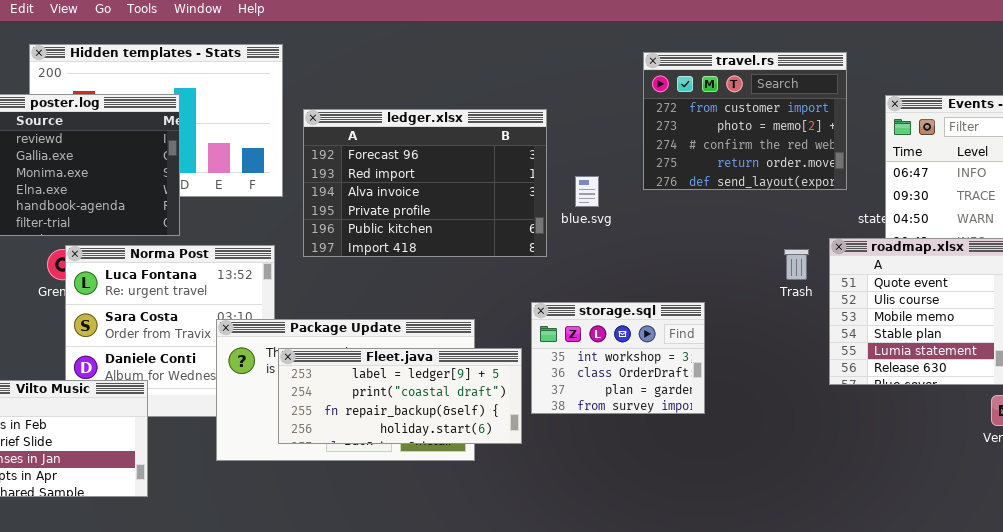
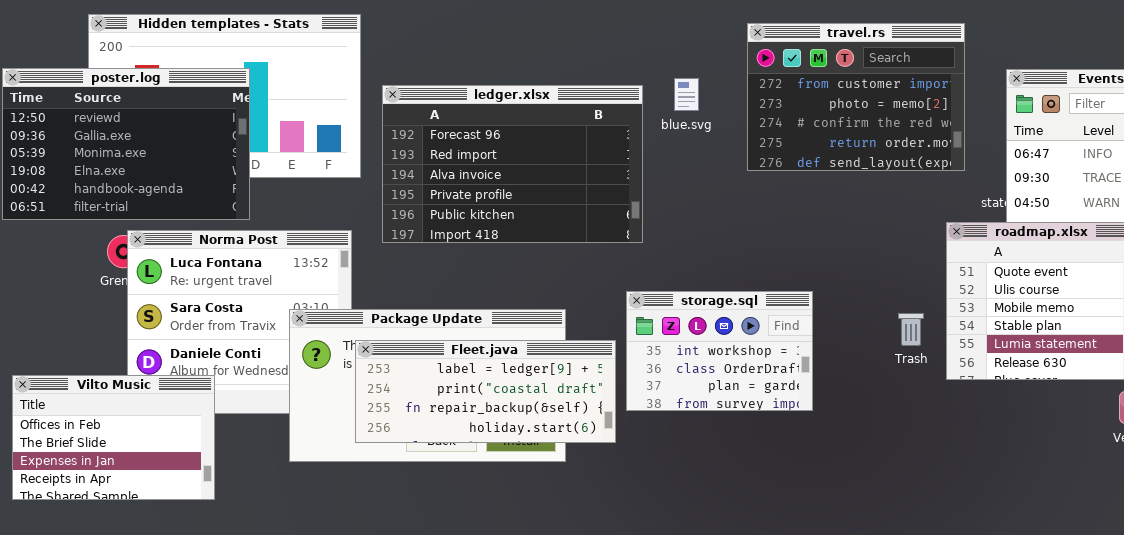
blue.svg: [575,176,599,207] -> [674,78,699,111], moved
Trash: [784,249,809,280] -> [898,313,924,346], moved

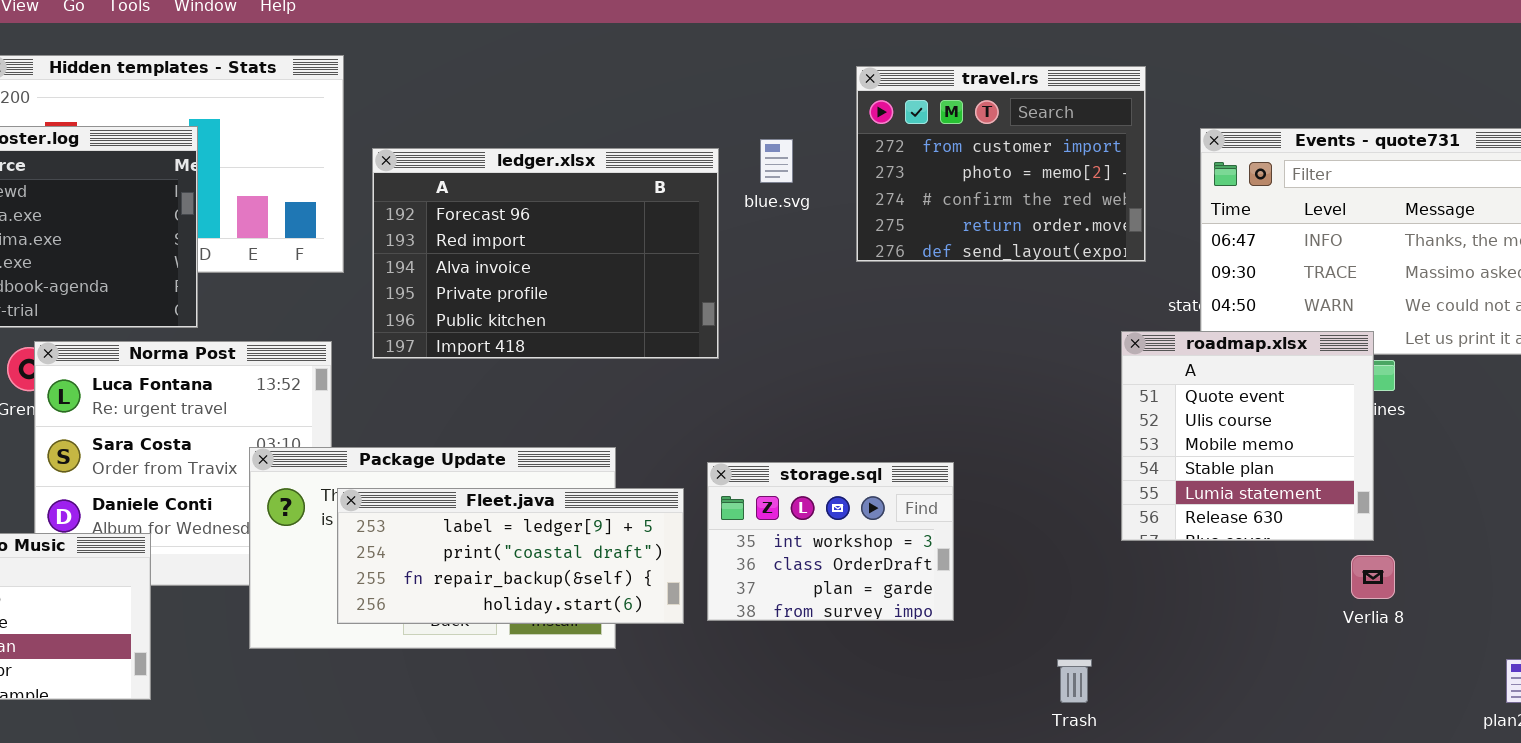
storage.sql: [626,291,813,411] -> [707,462,954,621], moved
Trash: [898,313,924,346] -> [1057,659,1092,703], moved

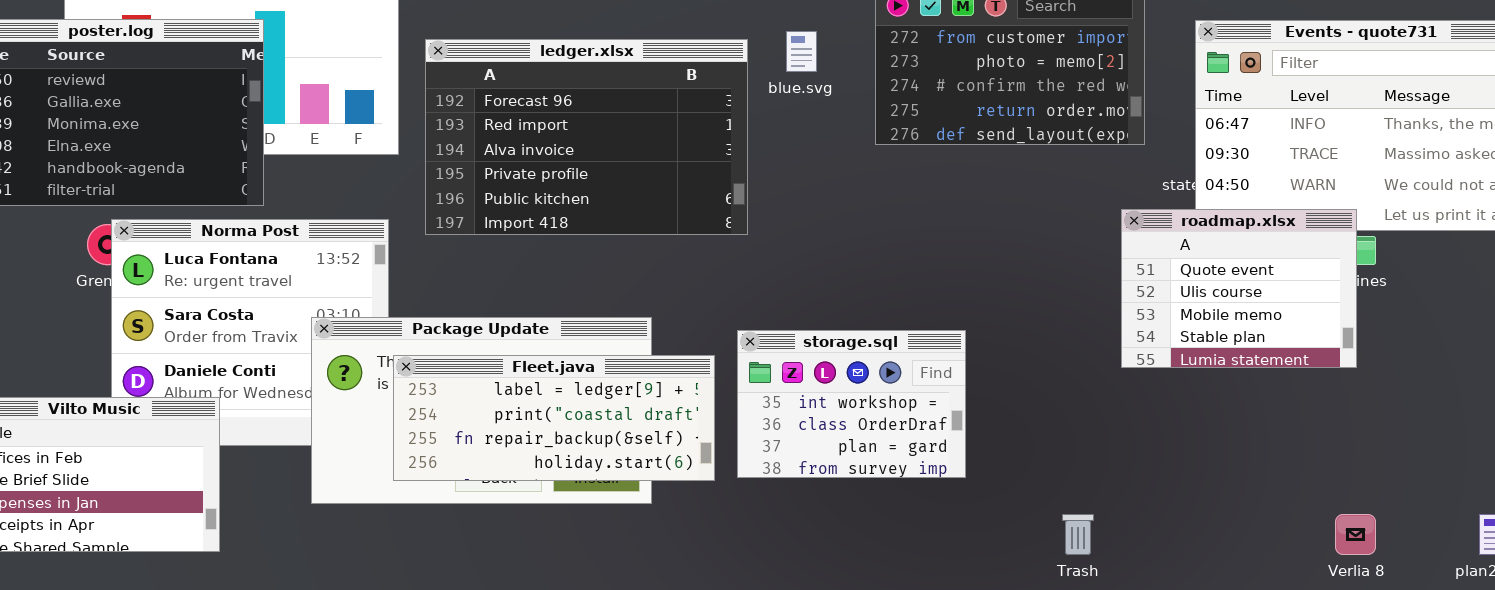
roadmap.xlsx: [1121,331,1374,541] -> [1121,209,1357,368], resized
Verlia 8: [1351,555,1395,599] -> [1335,514,1376,555], moved

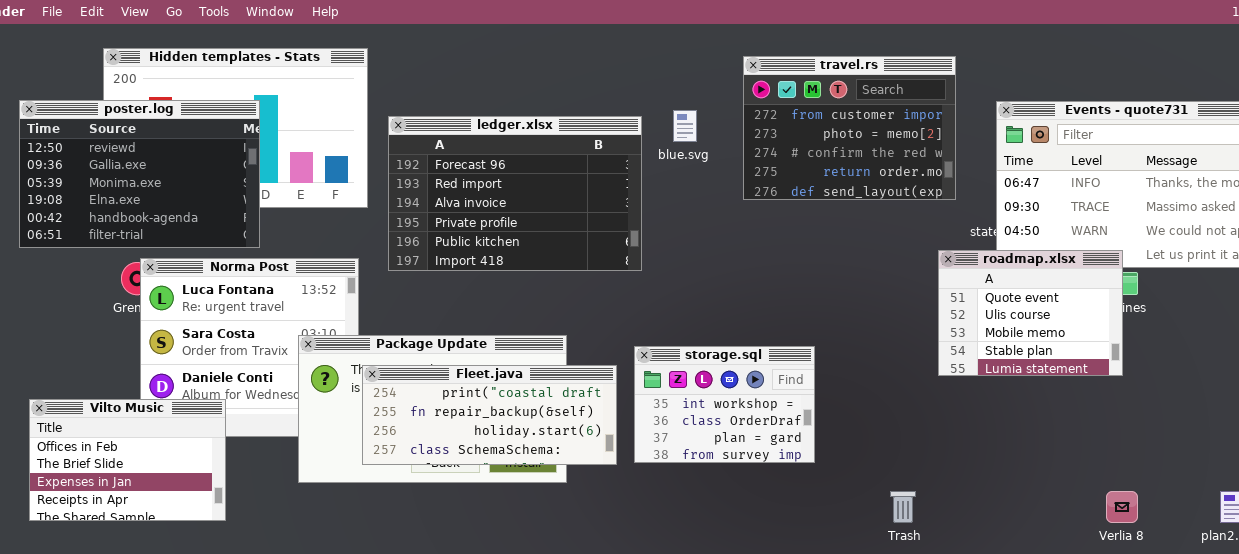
Fleet.java: [393,355,715,481] -> [362,365,617,465], scrolled down 1 row

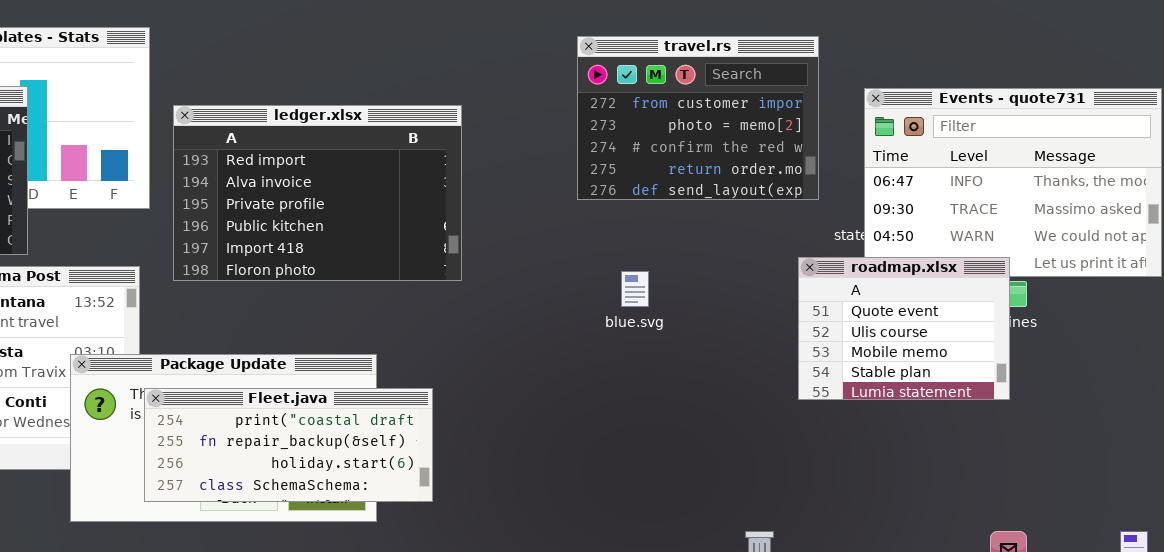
blue.svg: [673,110,697,142] -> [621,271,649,307], moved
ledger.xlsx: [388,116,642,271] -> [173,105,462,281], scrolled down 1 row
storage.sql: [634,346,815,463] -> none, closed

